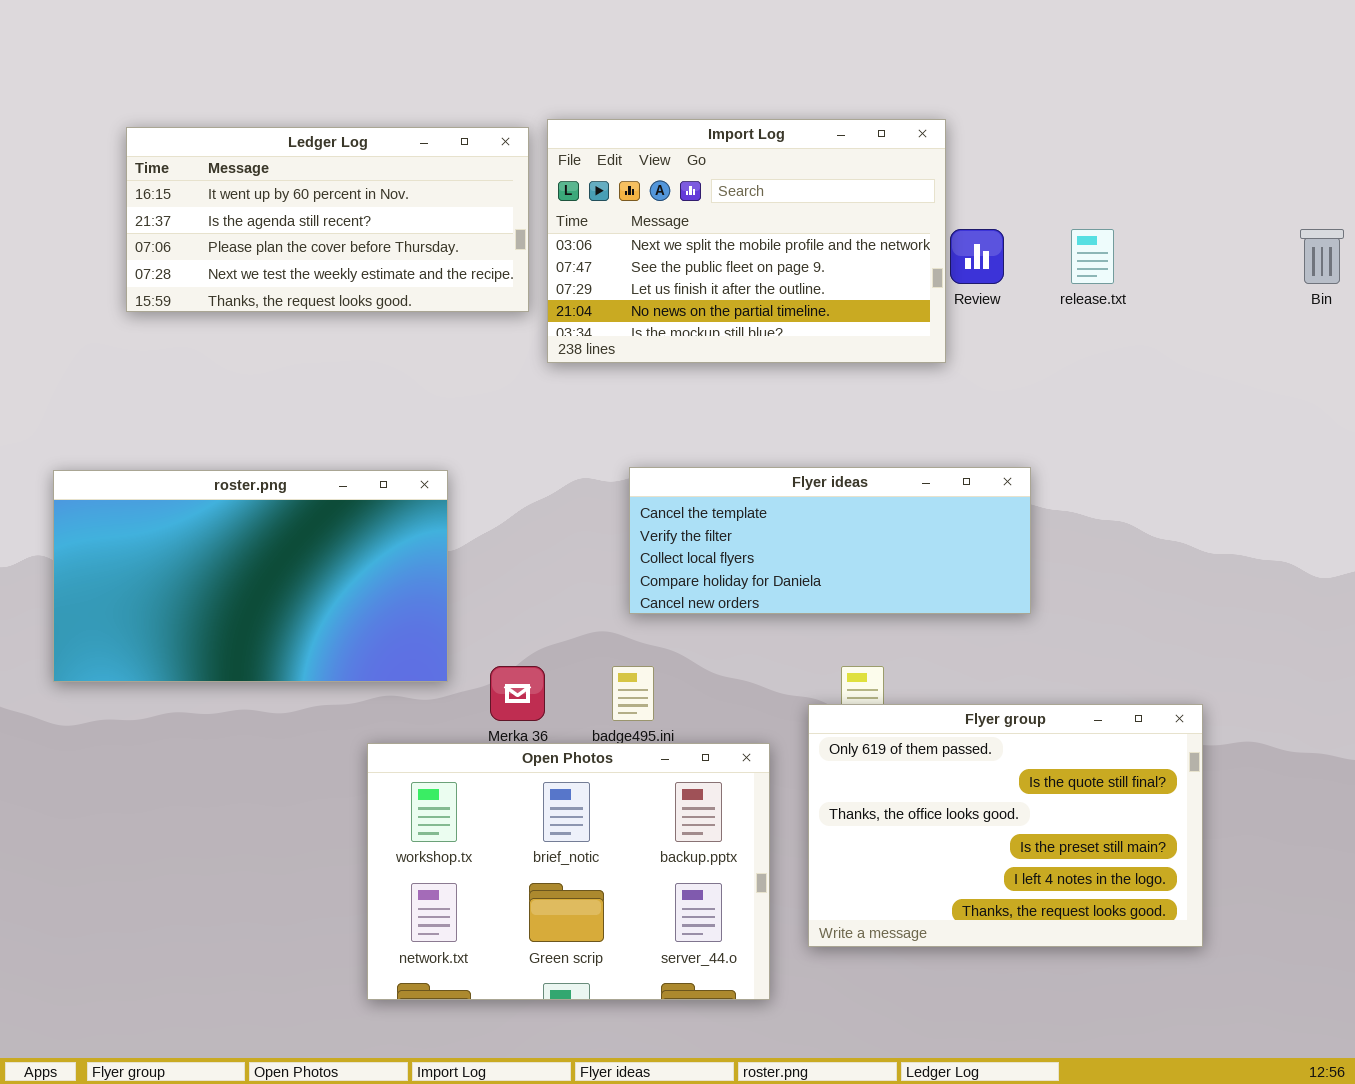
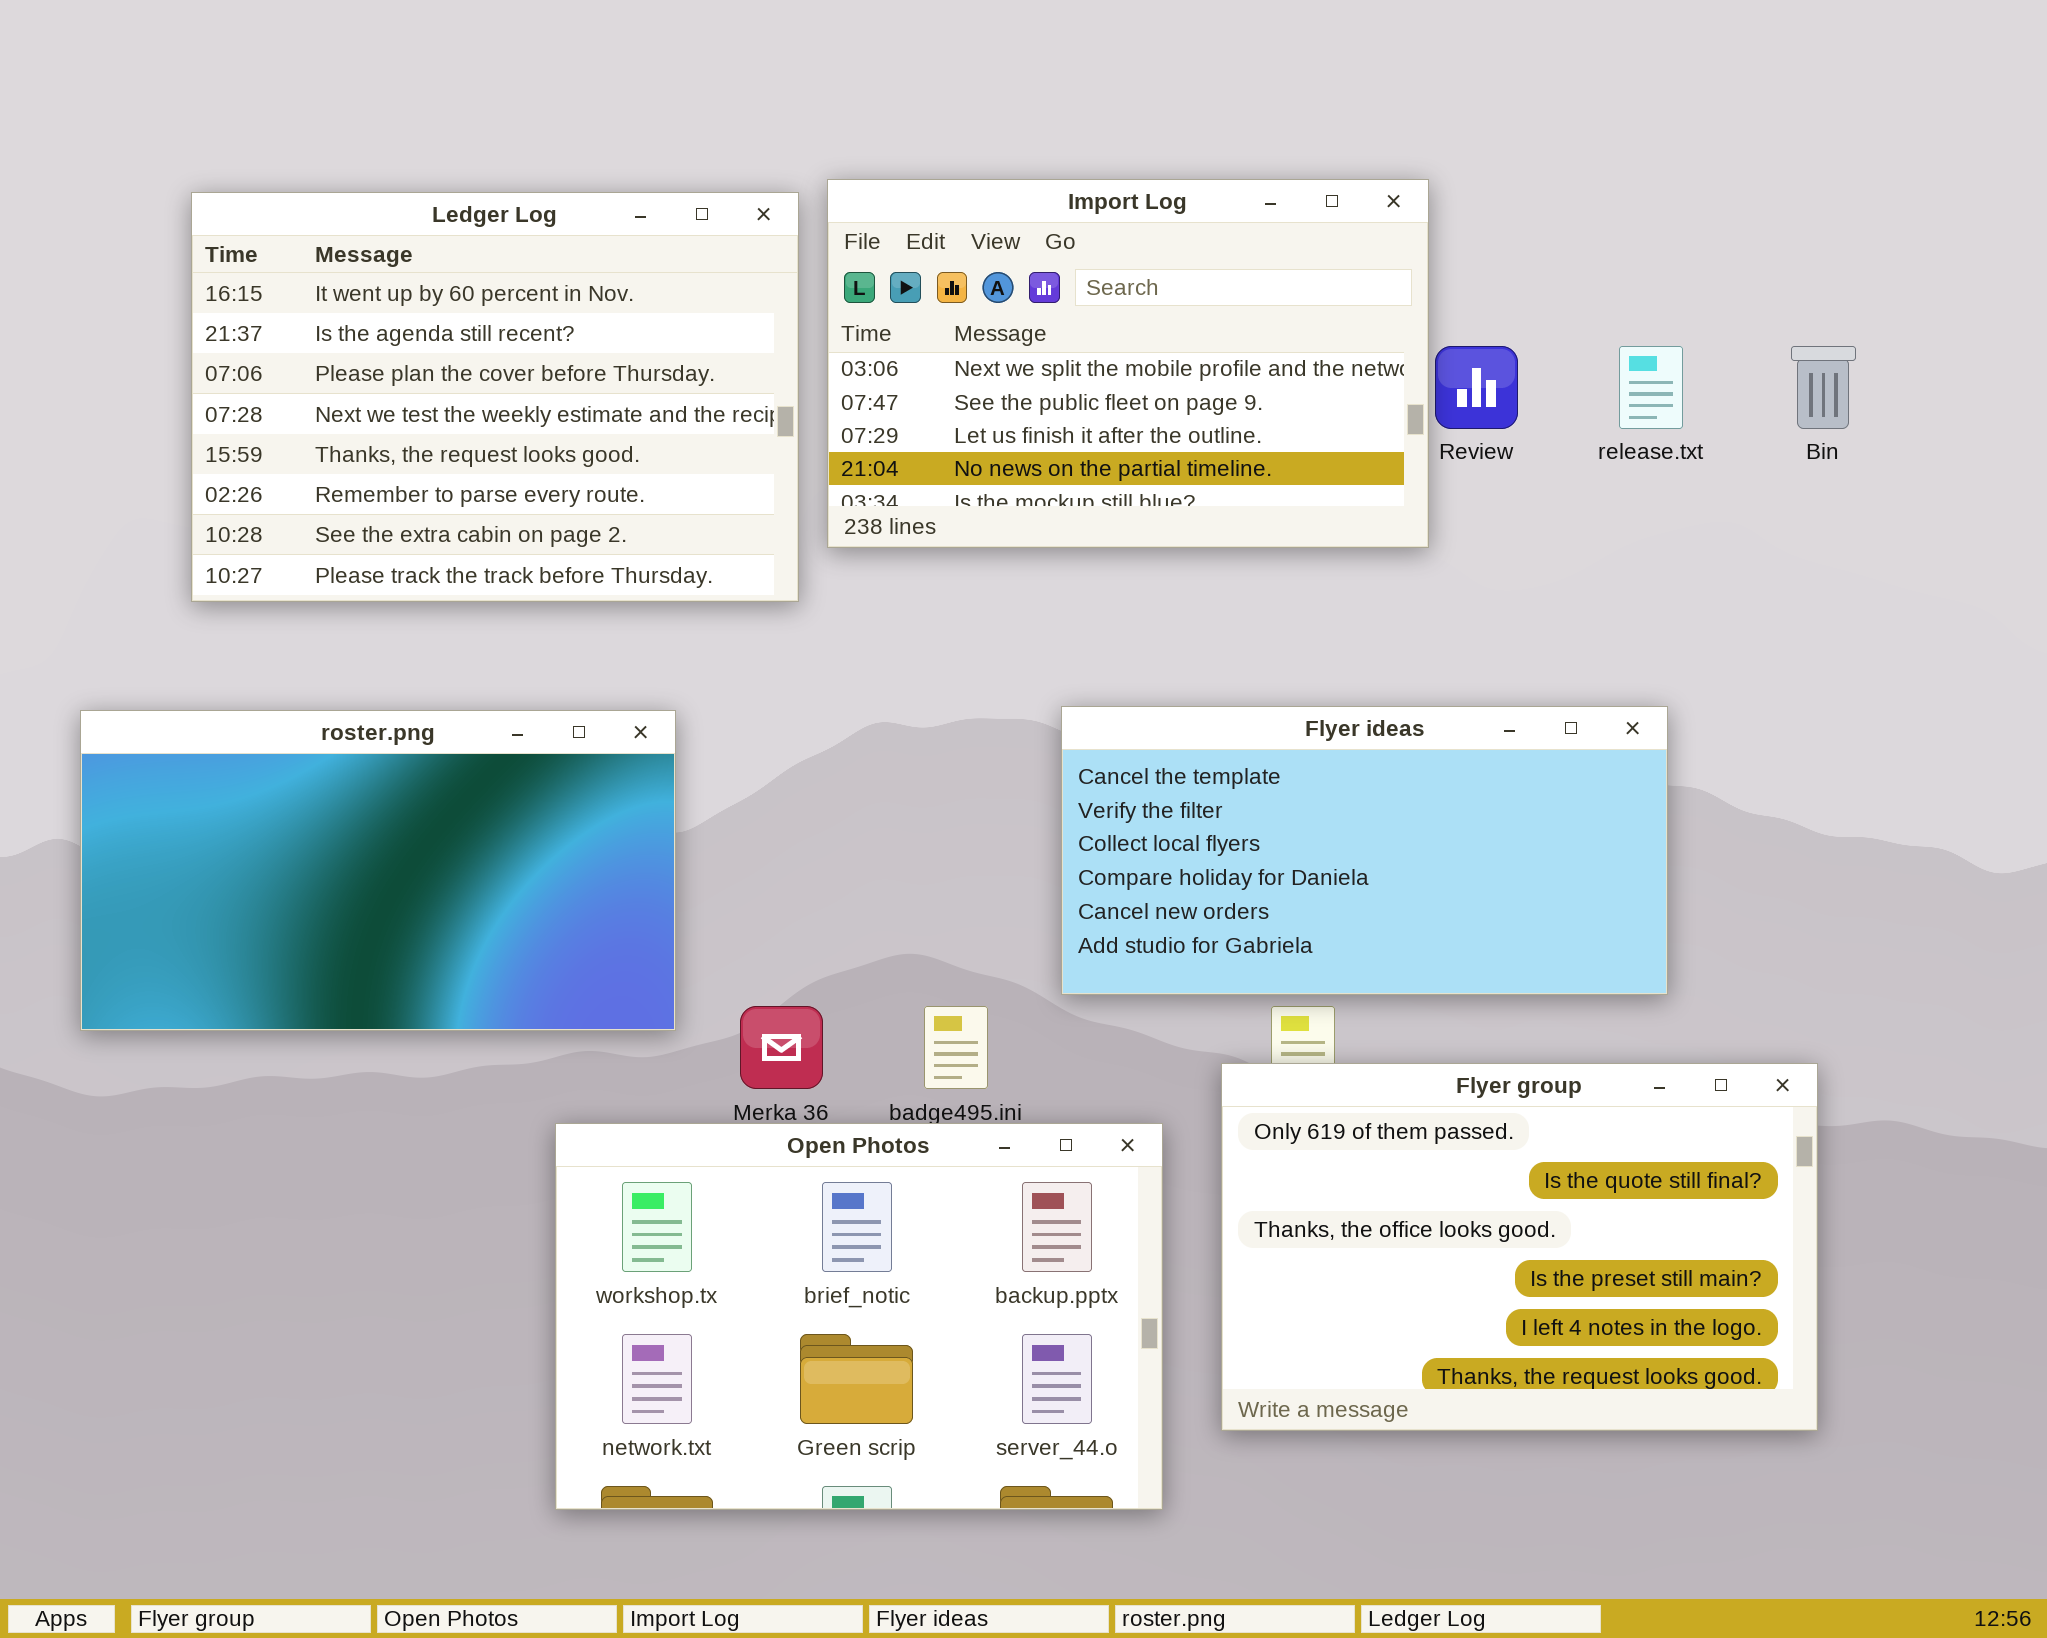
Ledger Log: [126,127,529,312] -> [191,192,799,602], resized
Bin: [1300,229,1344,284] -> [1791,346,1856,429], moved
Flyer ideas: [629,467,1031,614] -> [1061,706,1668,995], moved, resized

